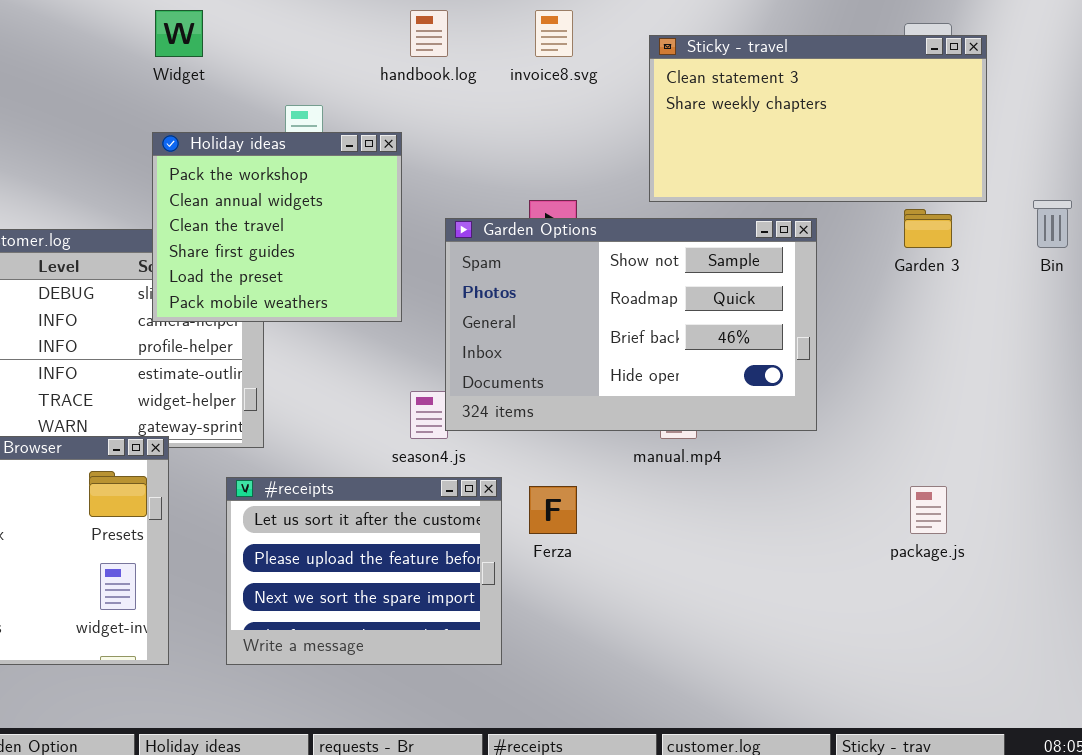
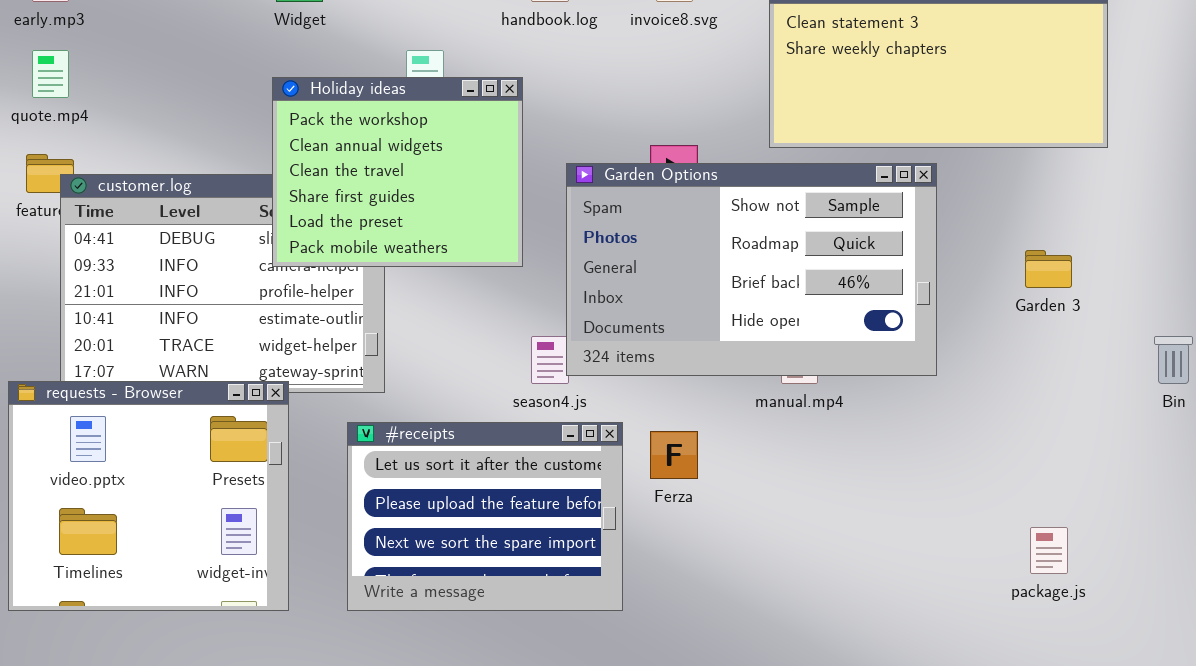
Bin: [1033,200,1072,248] -> [1154,336,1193,384], moved
Garden 3: [904,209,952,248] -> [1025,250,1072,288], moved
package.js: [910,486,947,534] -> [1030,527,1068,574], moved

